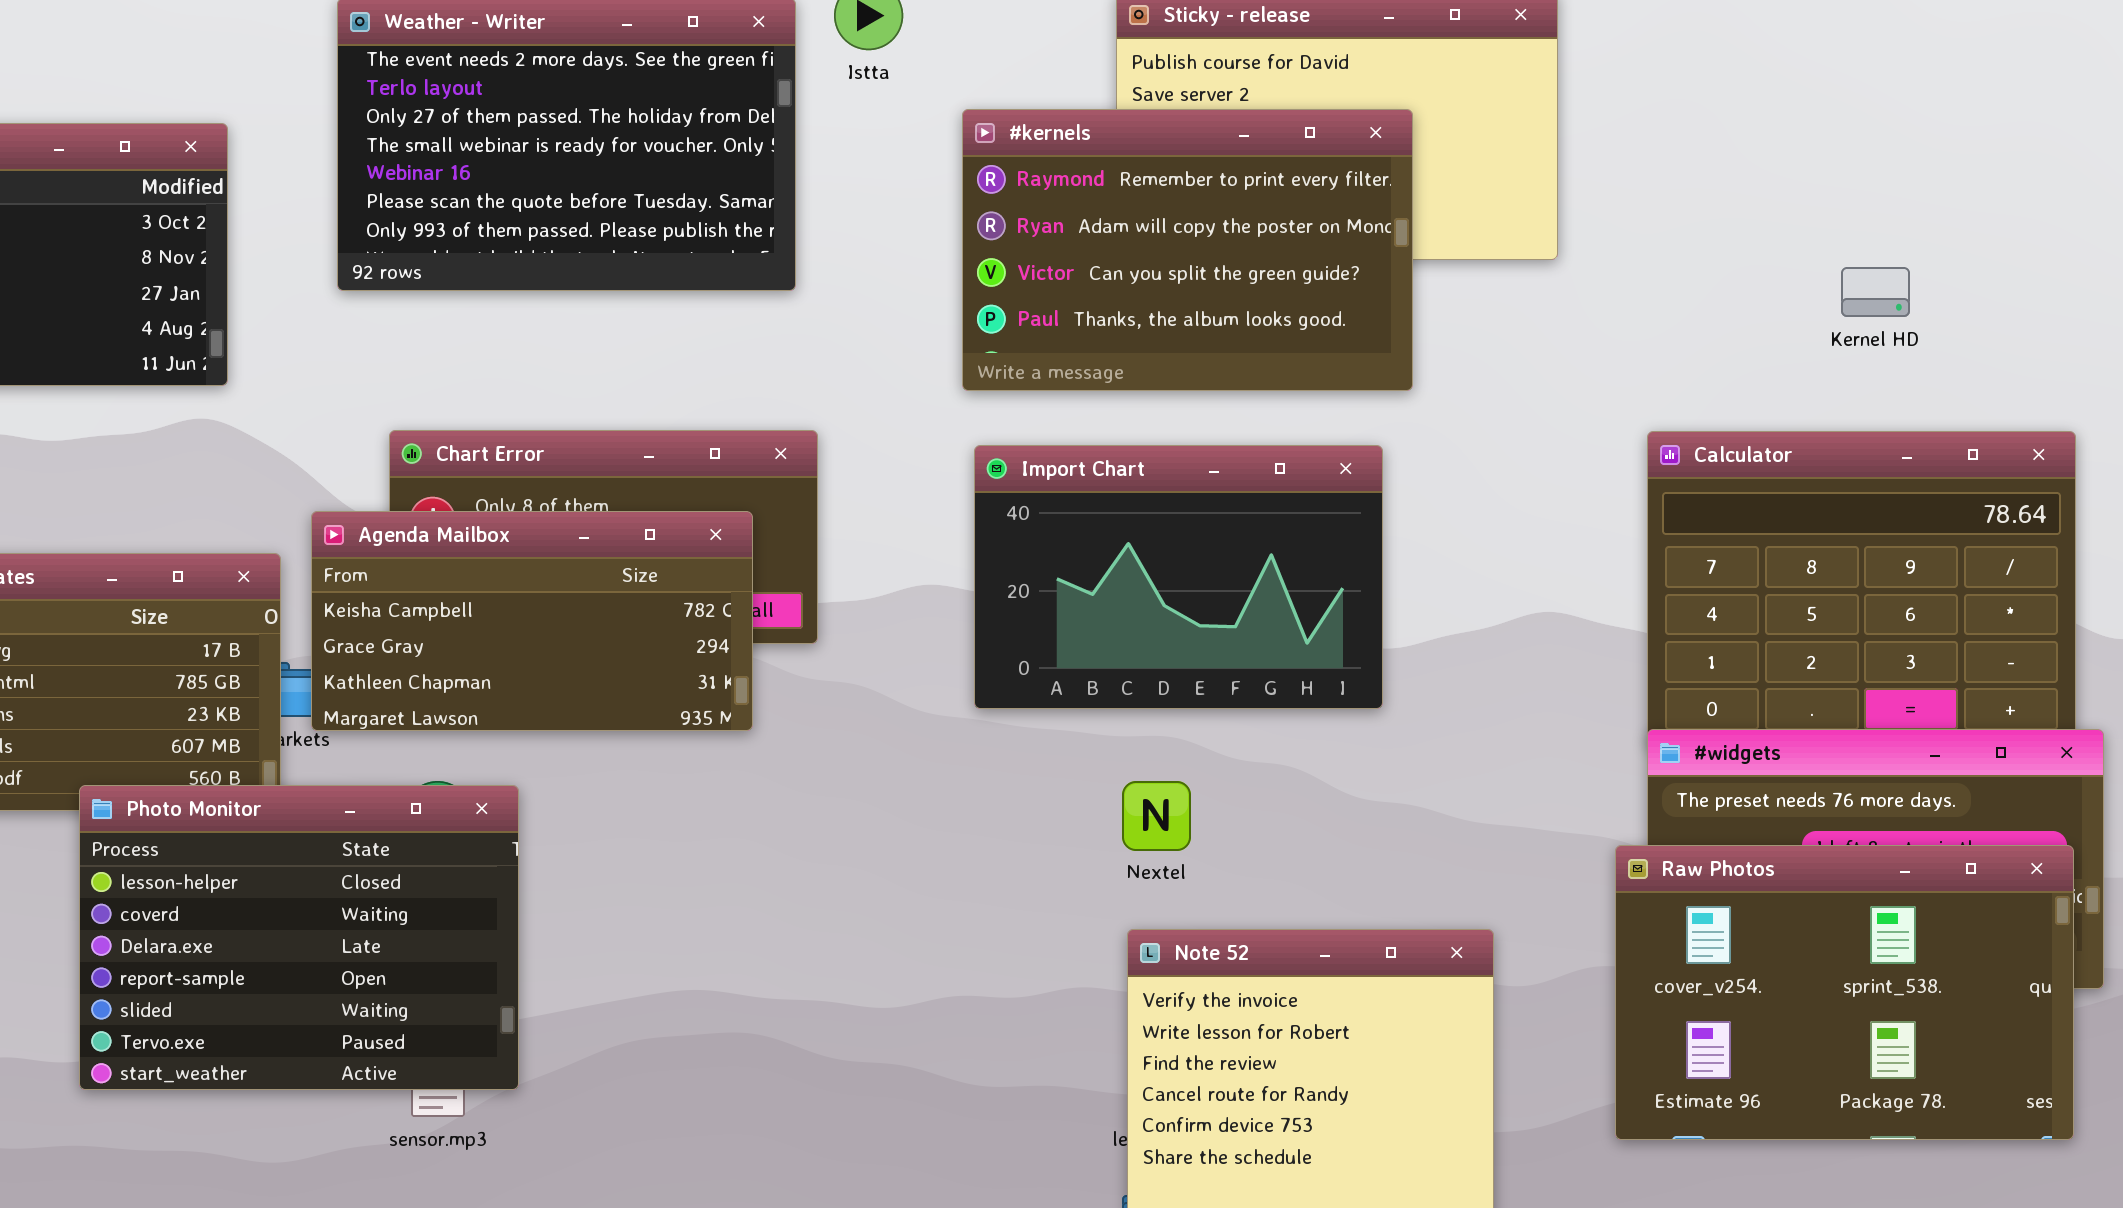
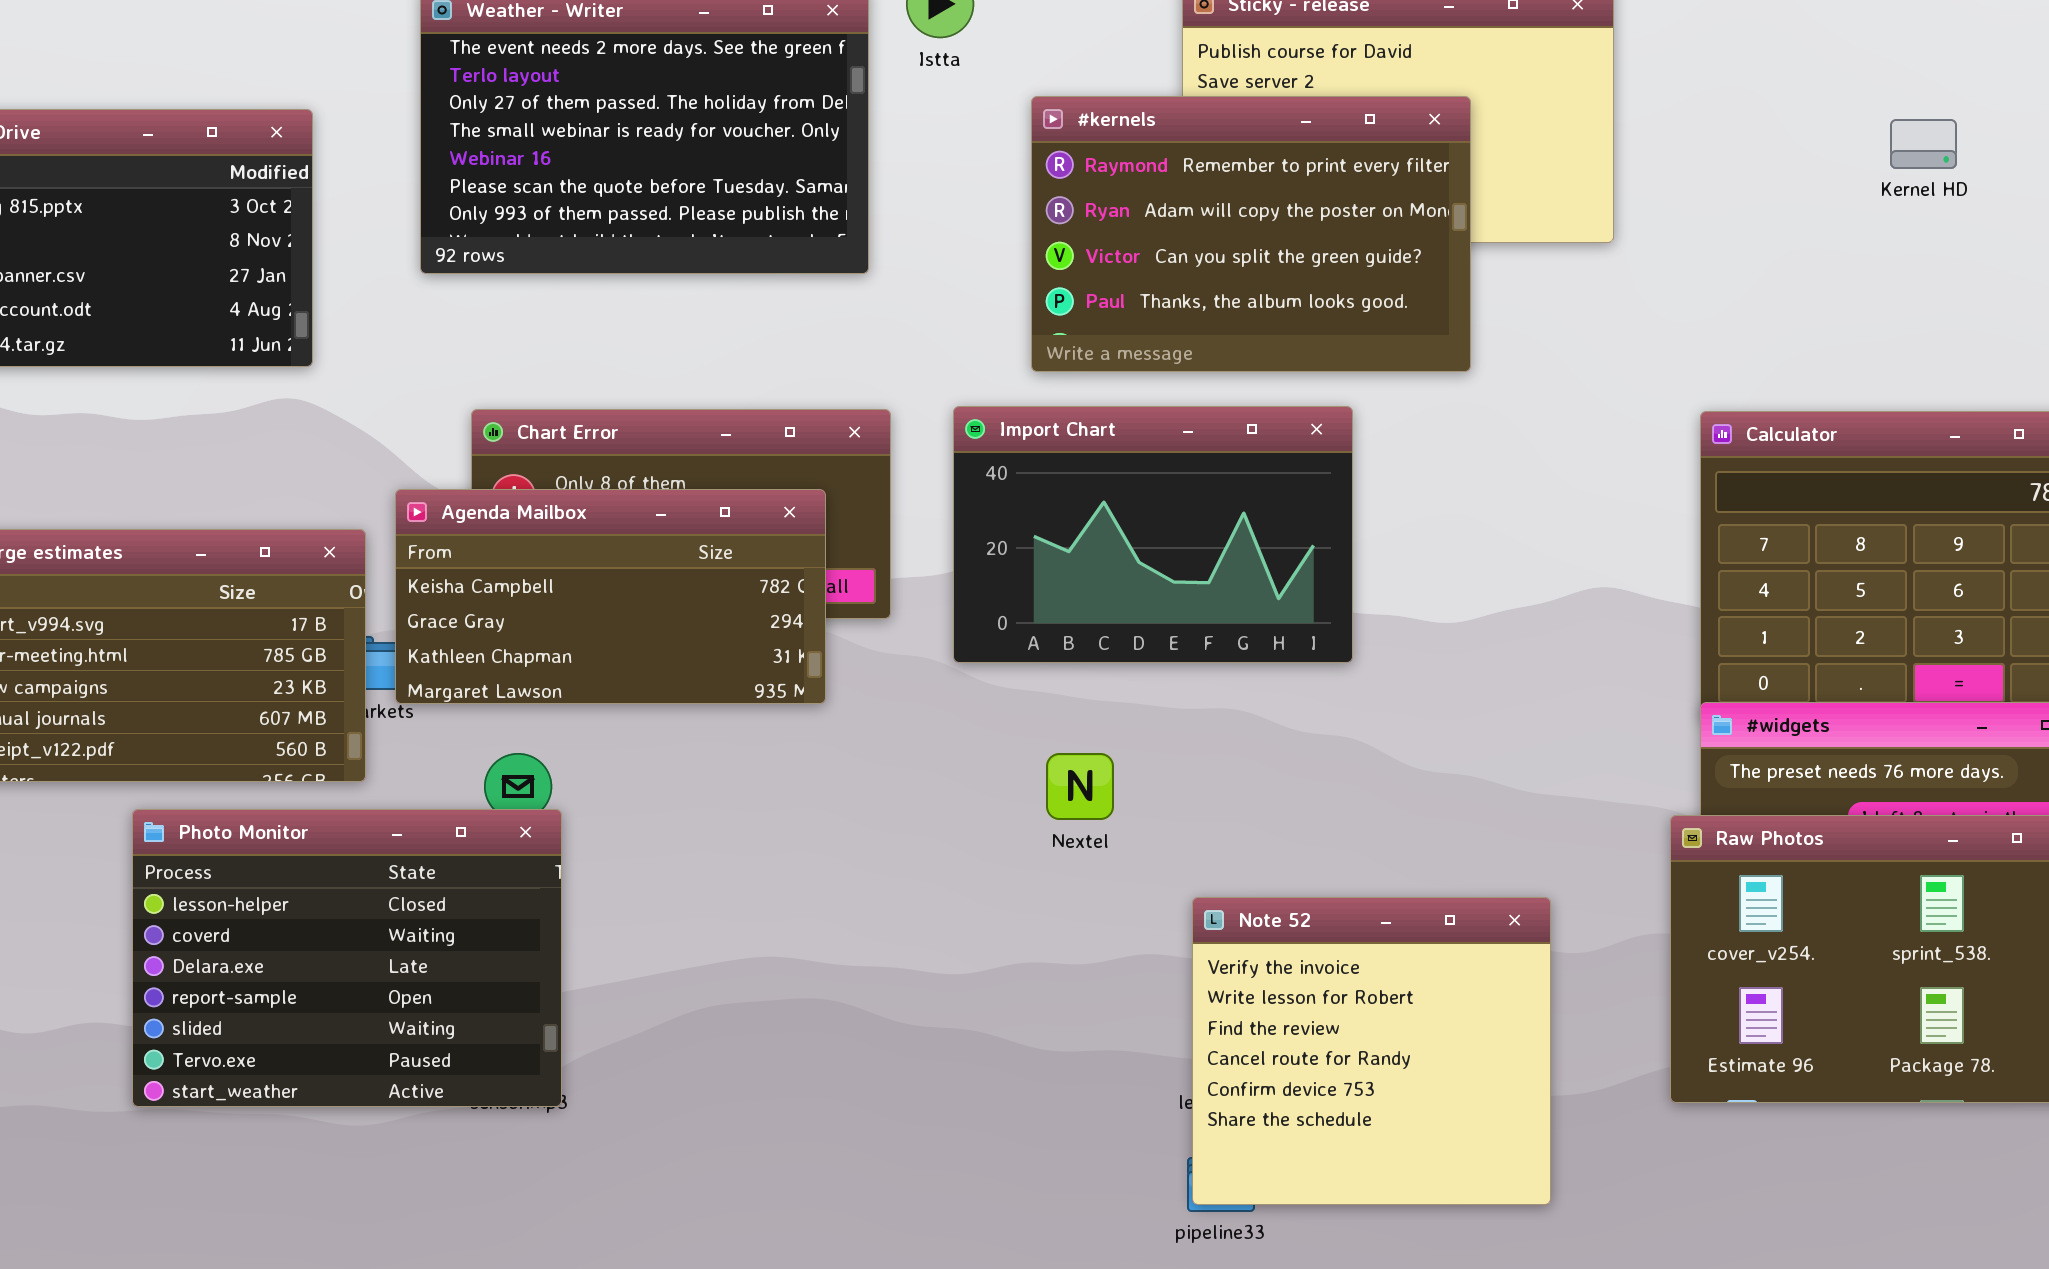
Kernel HD: [1841,267,1910,317] -> [1890,119,1957,169], moved
Import Chart: [974,445,1383,709] -> [953,406,1353,663], moved
Nextel: [1122,781,1191,851] -> [1046,753,1114,820], moved
Photo Monitor: [79,785,519,1090] -> [132,809,562,1107], moved

